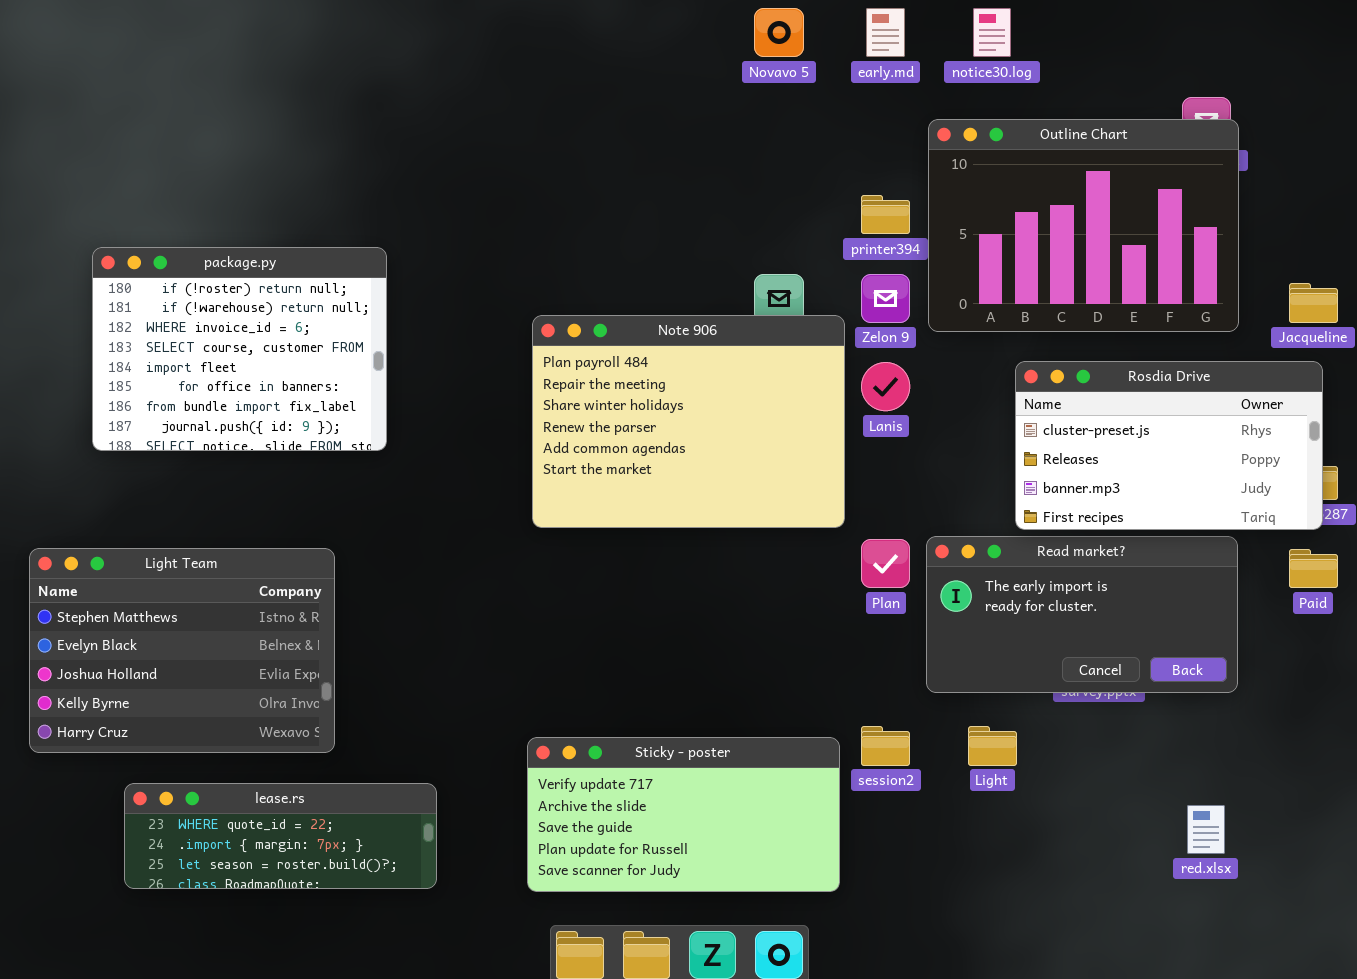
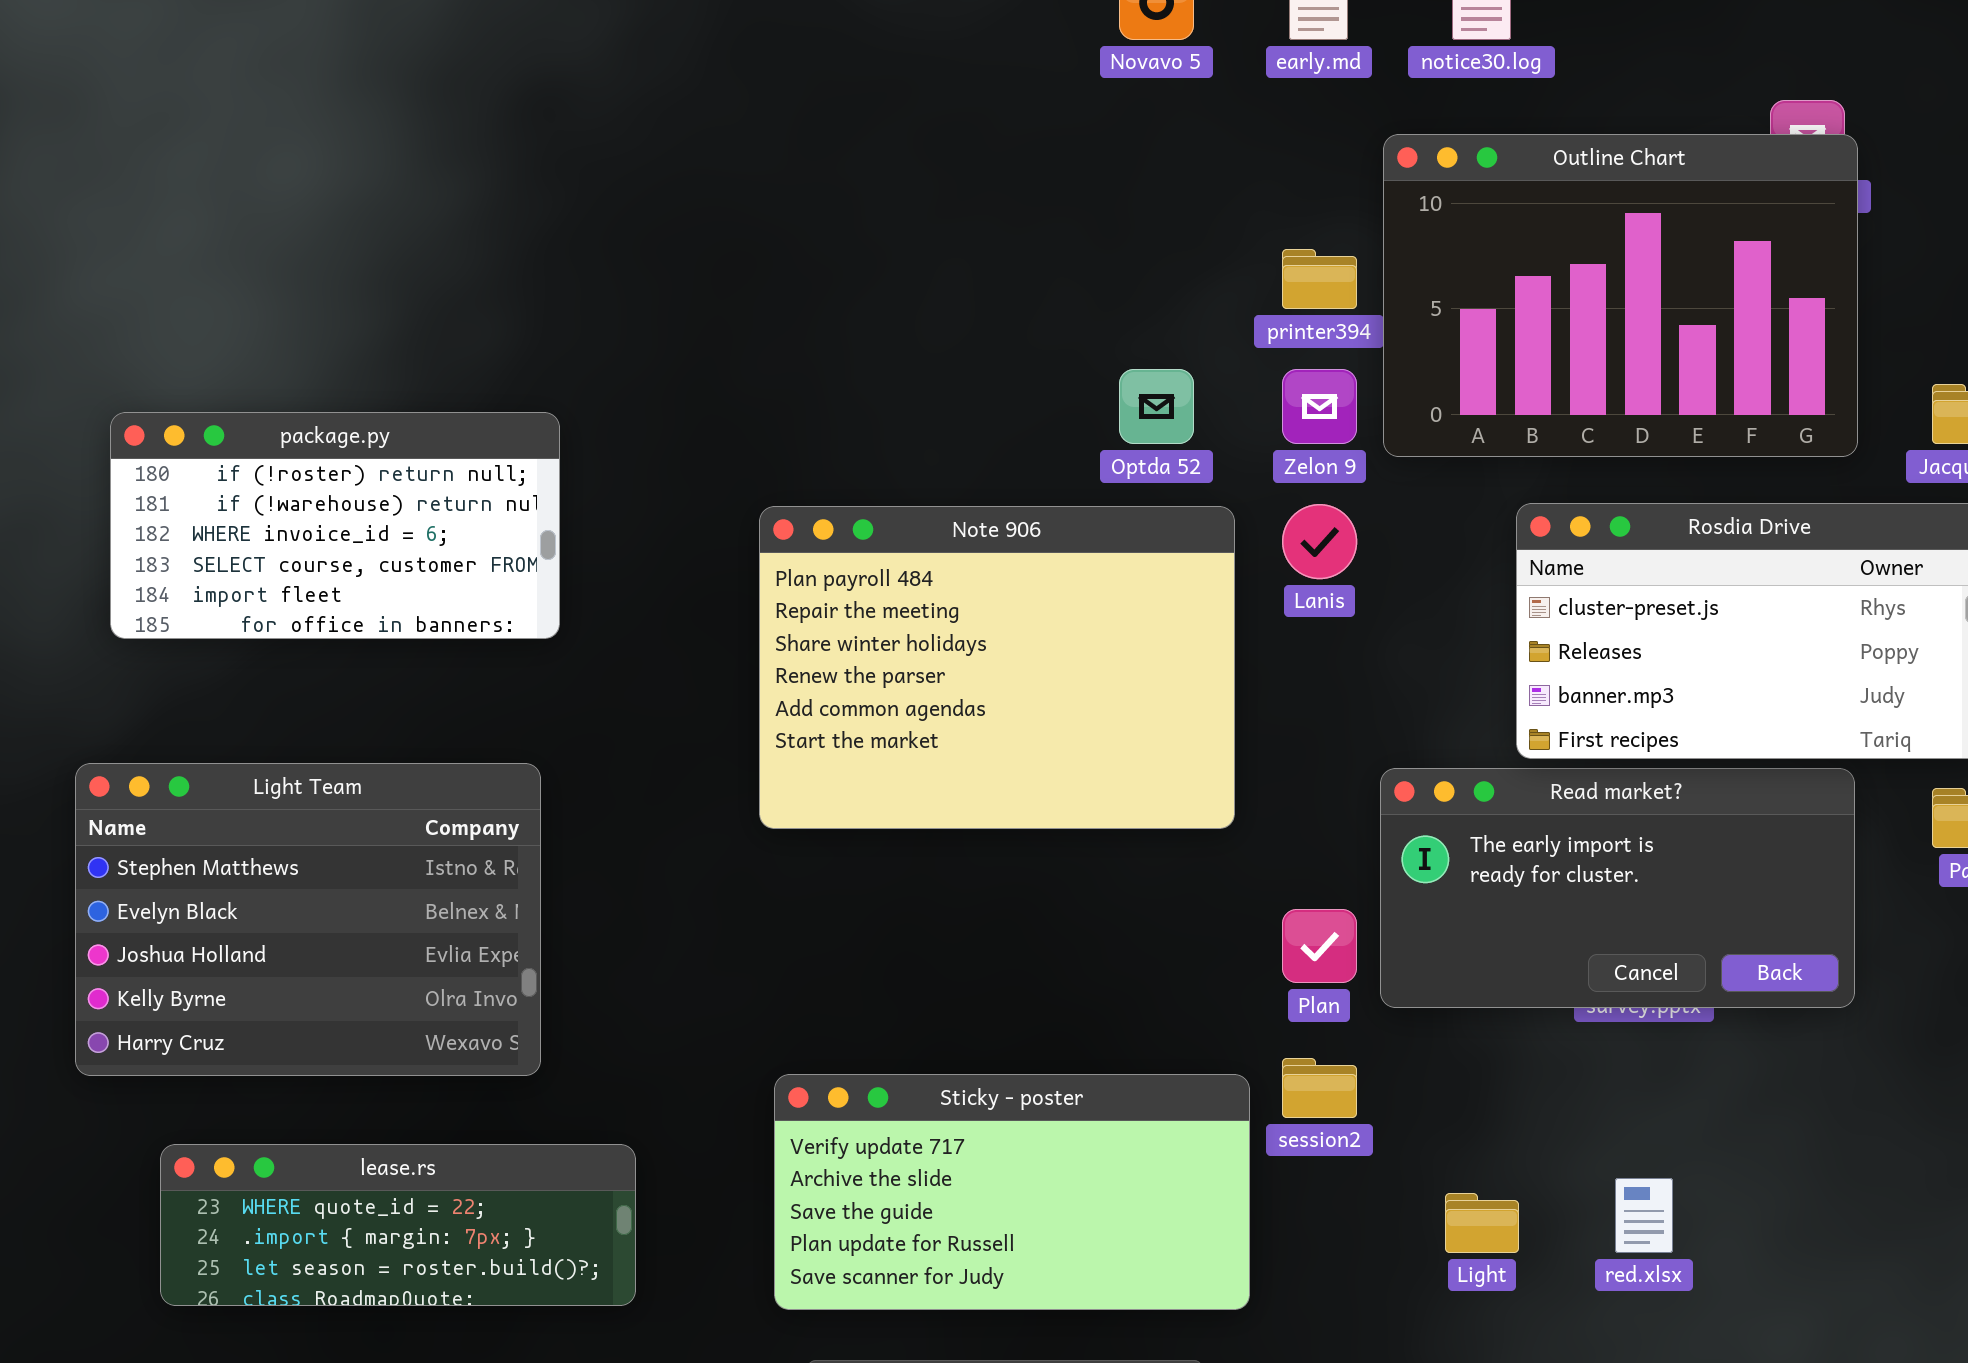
package.py: [92,247,387,451] -> [110,412,560,639], resized
Note 906: [532,315,845,528] -> [759,506,1235,829], moved
Plan: [861,539,910,588] -> [1282,909,1357,983], moved
Light Team: [29,548,335,753] -> [75,763,541,1076], moved
Light: [968,726,1017,766] -> [1445,1193,1519,1253], moved
red.xlsx: [1187,805,1225,854] -> [1615,1178,1673,1253], moved

